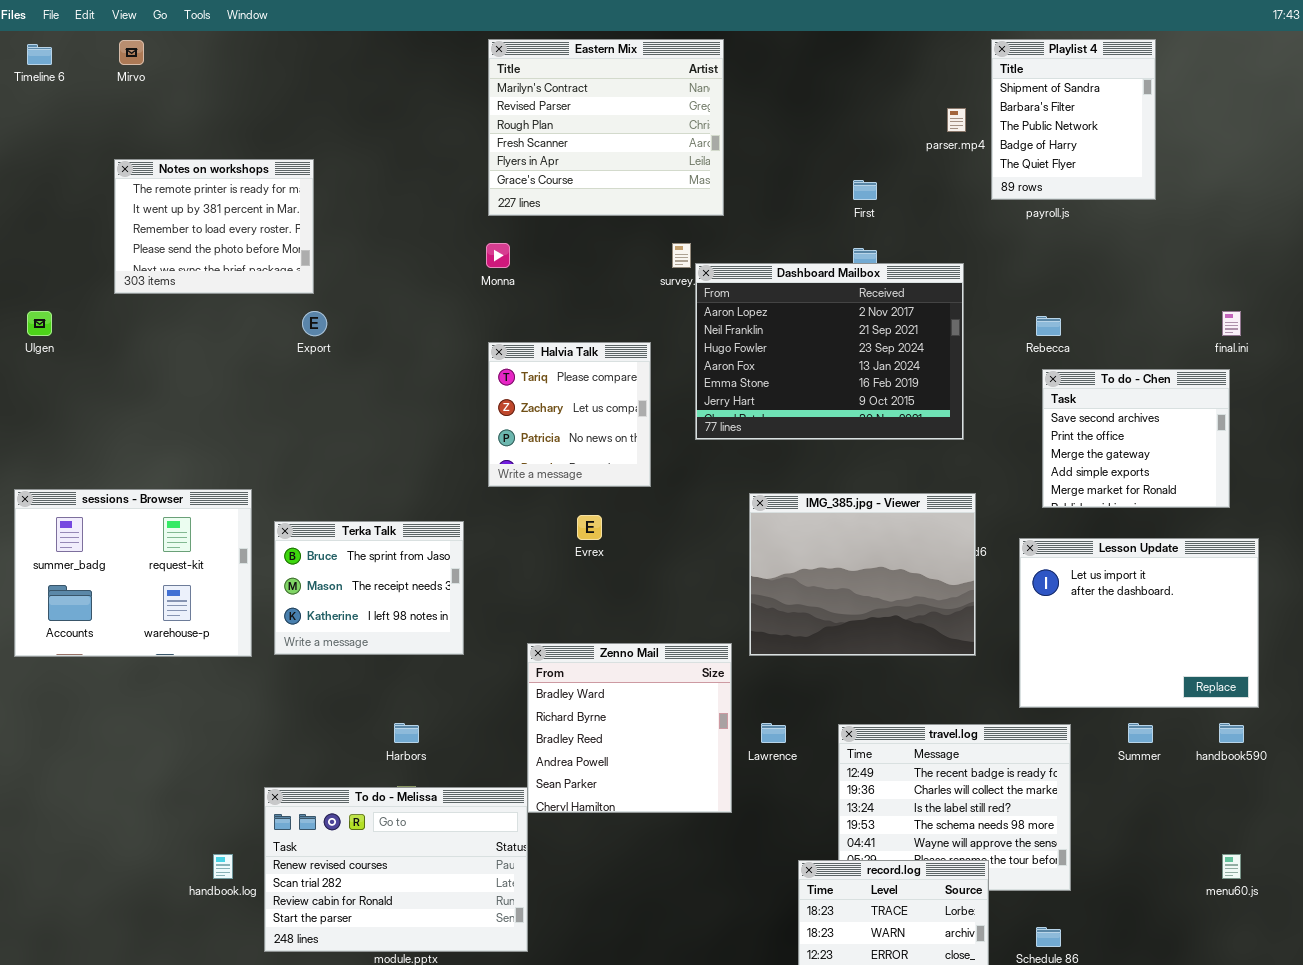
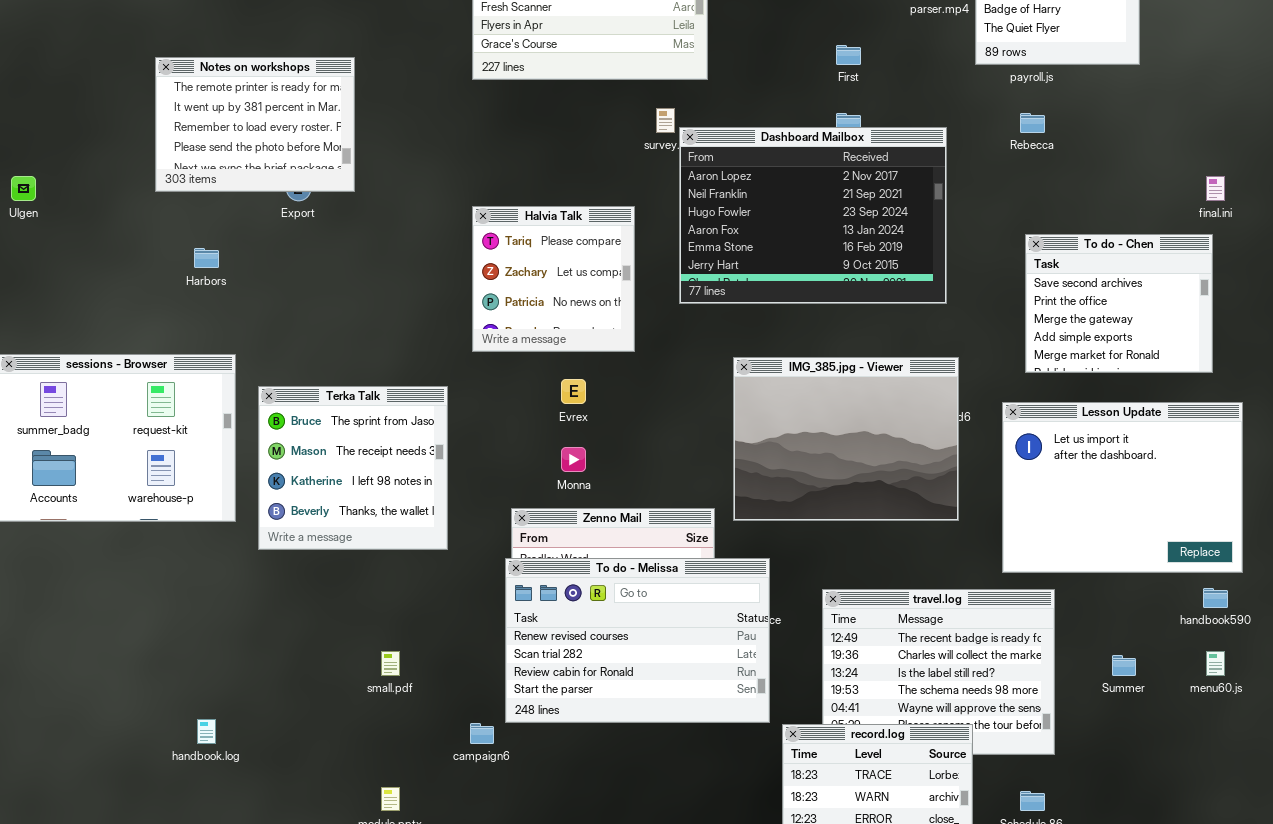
Notes on workshops: [114,159,314,294] -> [155,57,355,192], moved
Monna: [486,243,510,268] -> [561,447,586,472], moved
Rebecca: [1036,316,1061,336] -> [1020,113,1045,133], moved
Terka Talk: [274,521,464,655] -> [258,386,448,550], resized
Harbors: [394,723,419,743] -> [194,248,219,268], moved
Summer: [1128,723,1153,743] -> [1112,655,1136,676], moved
To do - Melissa: [264,787,528,952] -> [505,558,770,723], moved
menu60.js: [1222,854,1241,879] -> [1206,651,1225,676], moved

